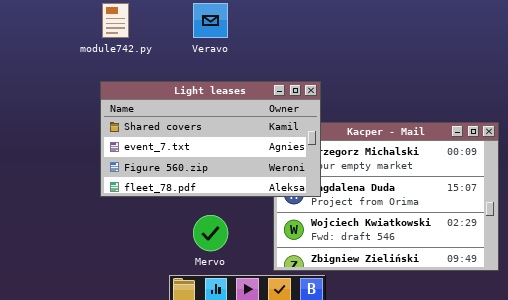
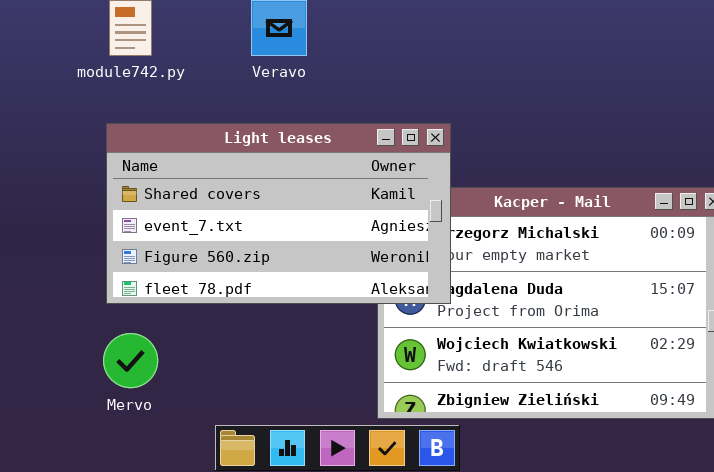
Mervo: [193,215,228,251] -> [103,333,158,388], moved

